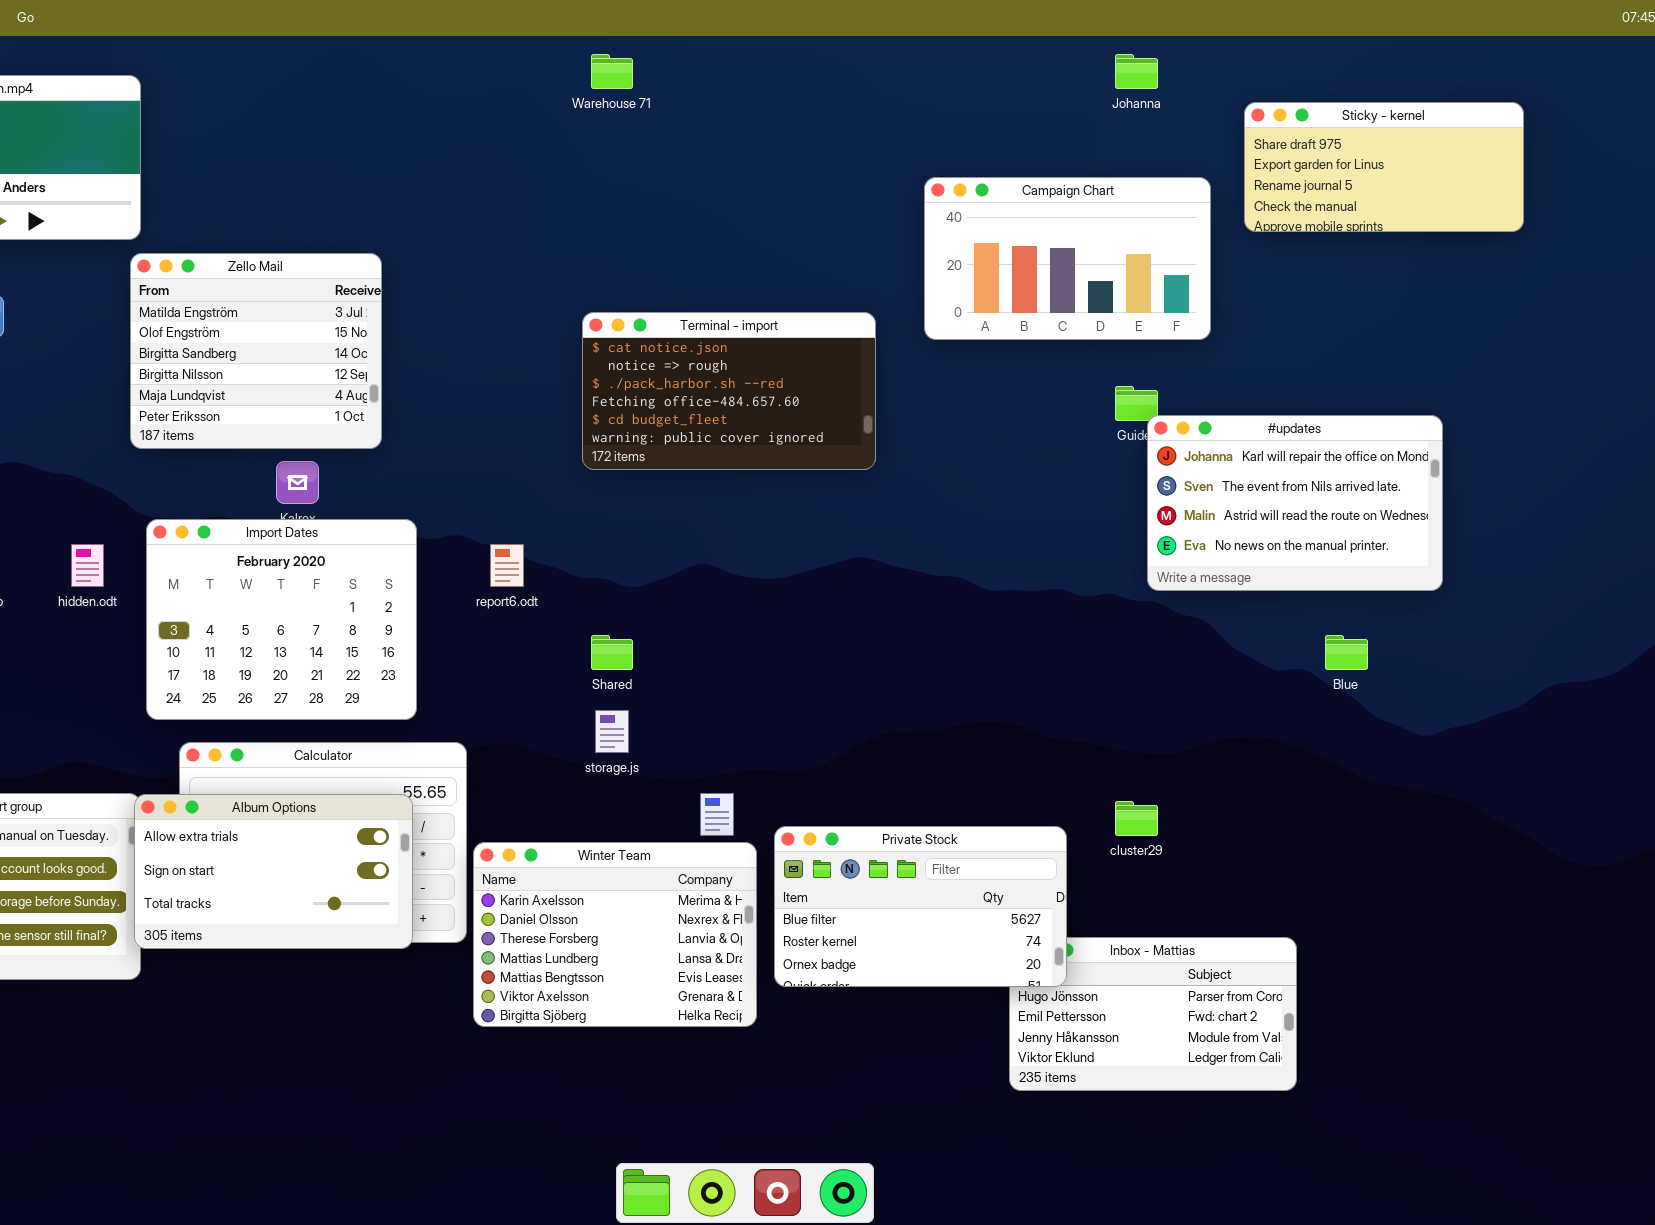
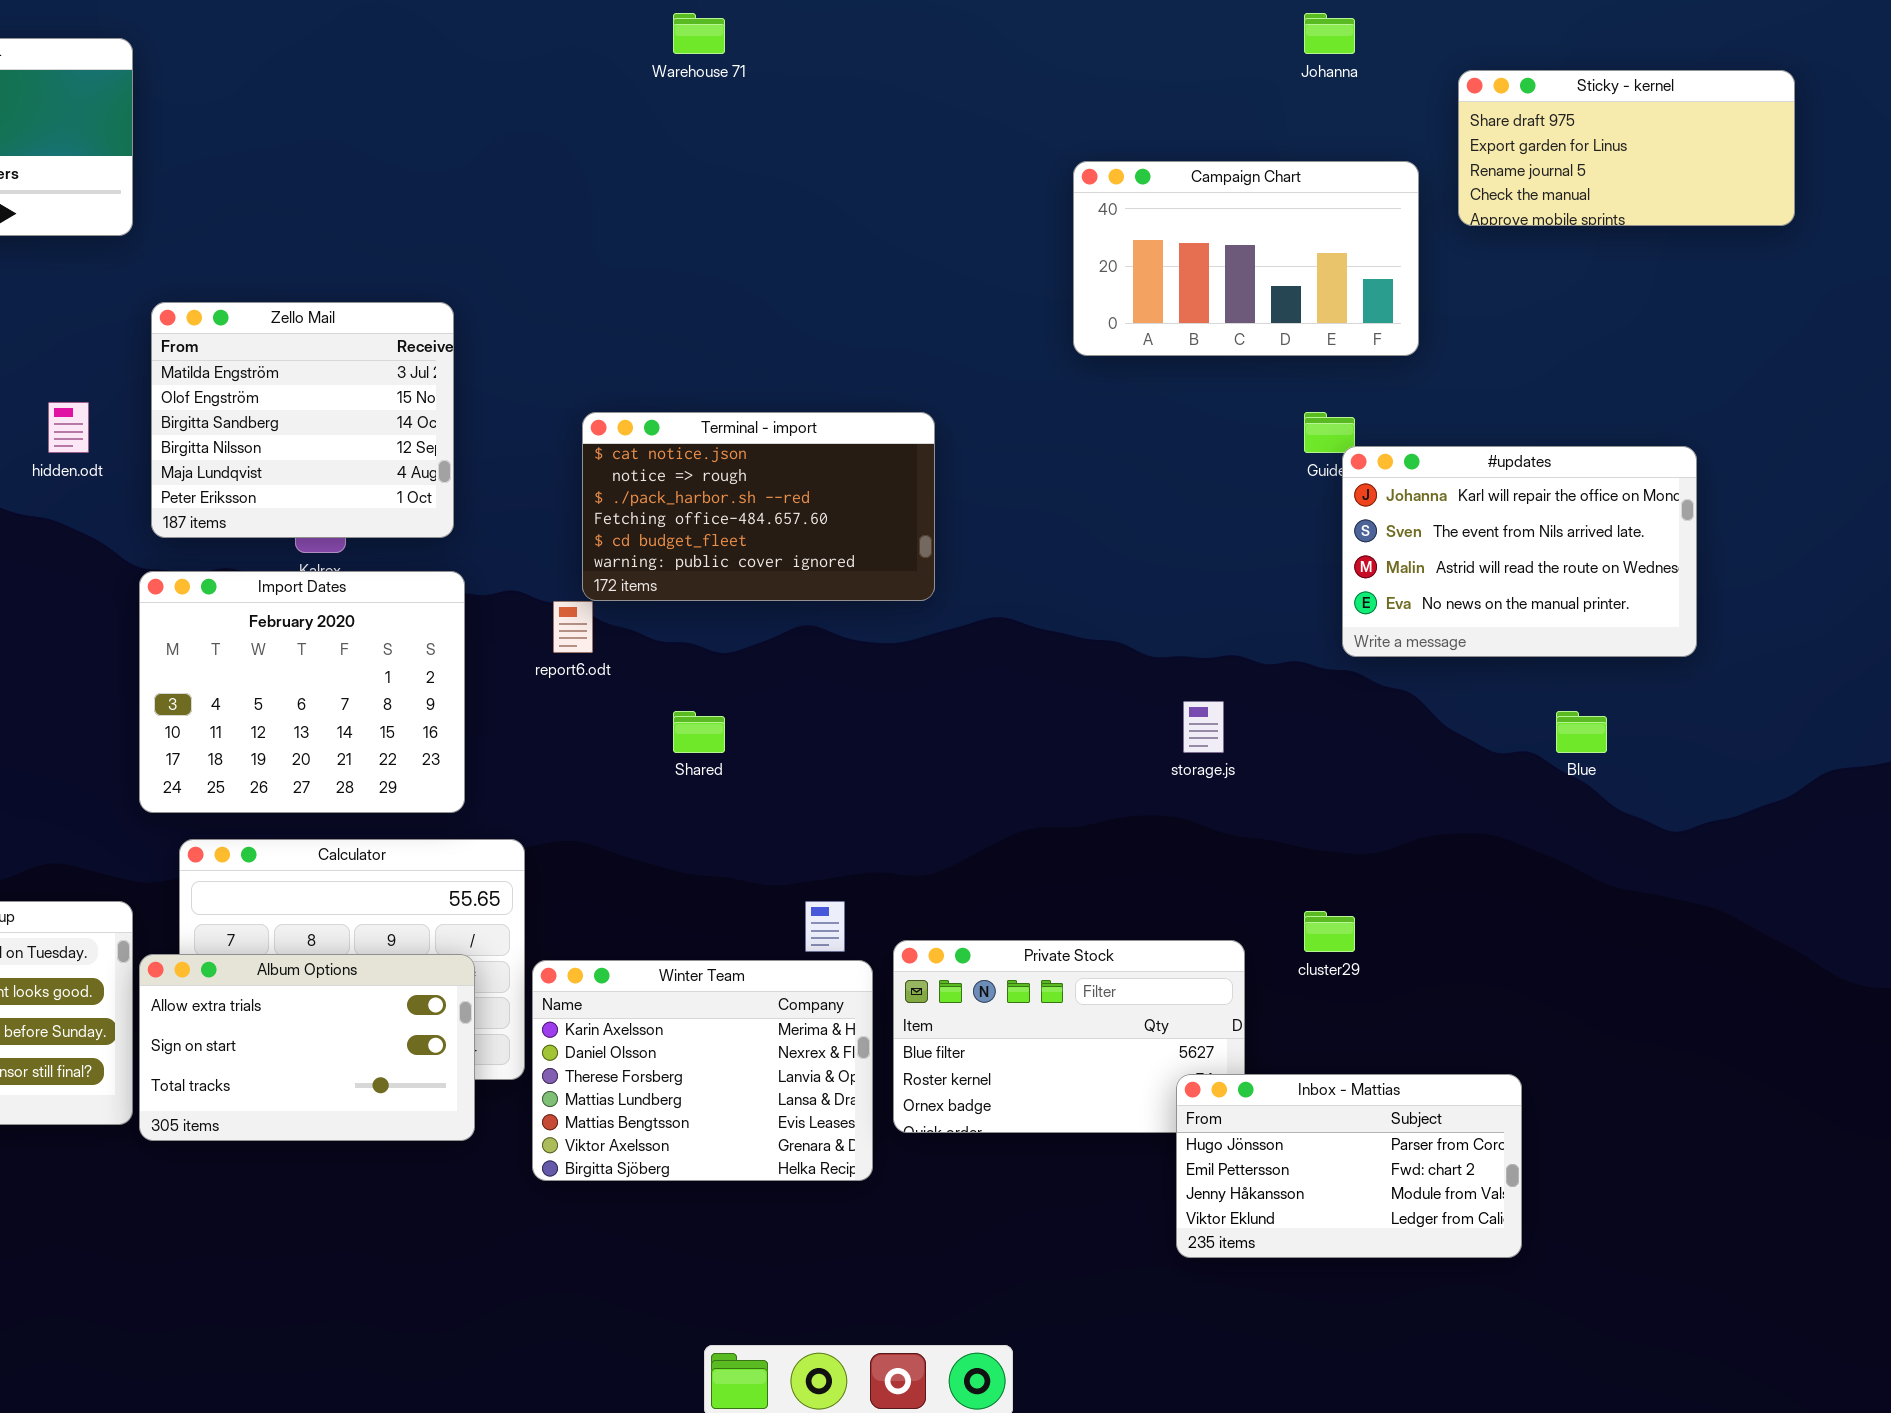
Zello Mail: [130,253,382,449] -> [151,302,454,538], moved
Terminal - import: [582,312,876,470] -> [582,412,935,601], moved
hidden.odt: [71,544,104,587] -> [48,402,89,453], moved
storage.js: [595,710,629,753] -> [1183,701,1224,753], moved
Album Options: [134,794,413,949] -> [139,954,475,1141], moved
Inbox - Mattias: [1009,937,1297,1091] -> [1176,1074,1522,1258], raised

